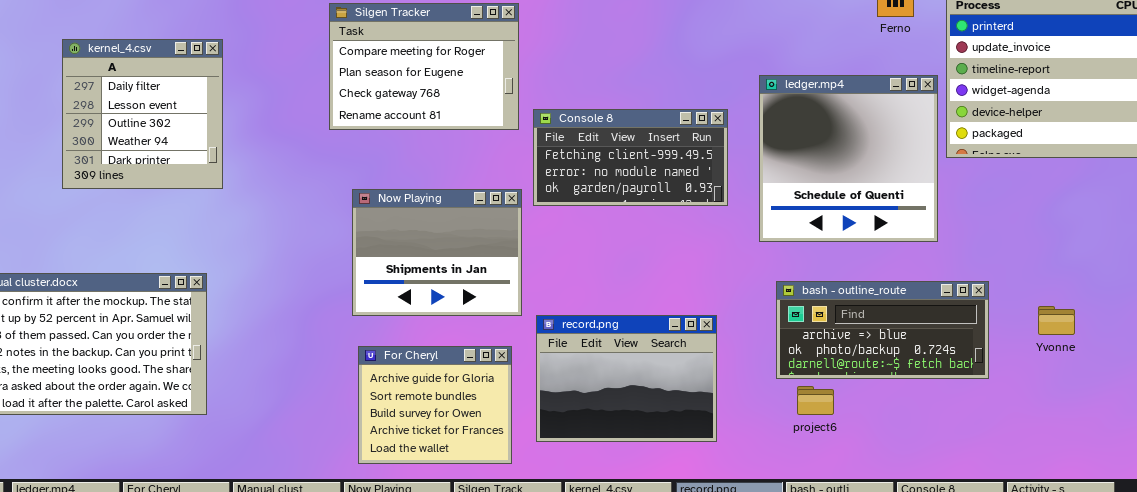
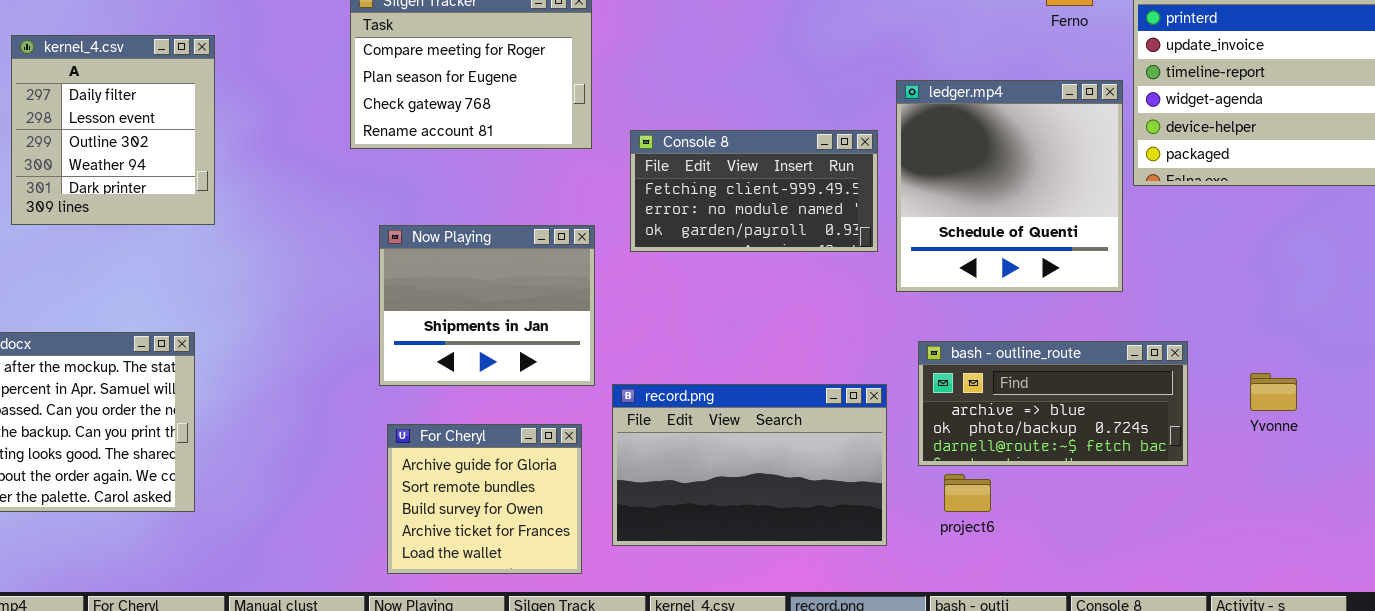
Console 8: [533,109,728,206] -> [630,130,878,252], moved
record.png: [536,315,717,442] -> [612,384,887,546], resized

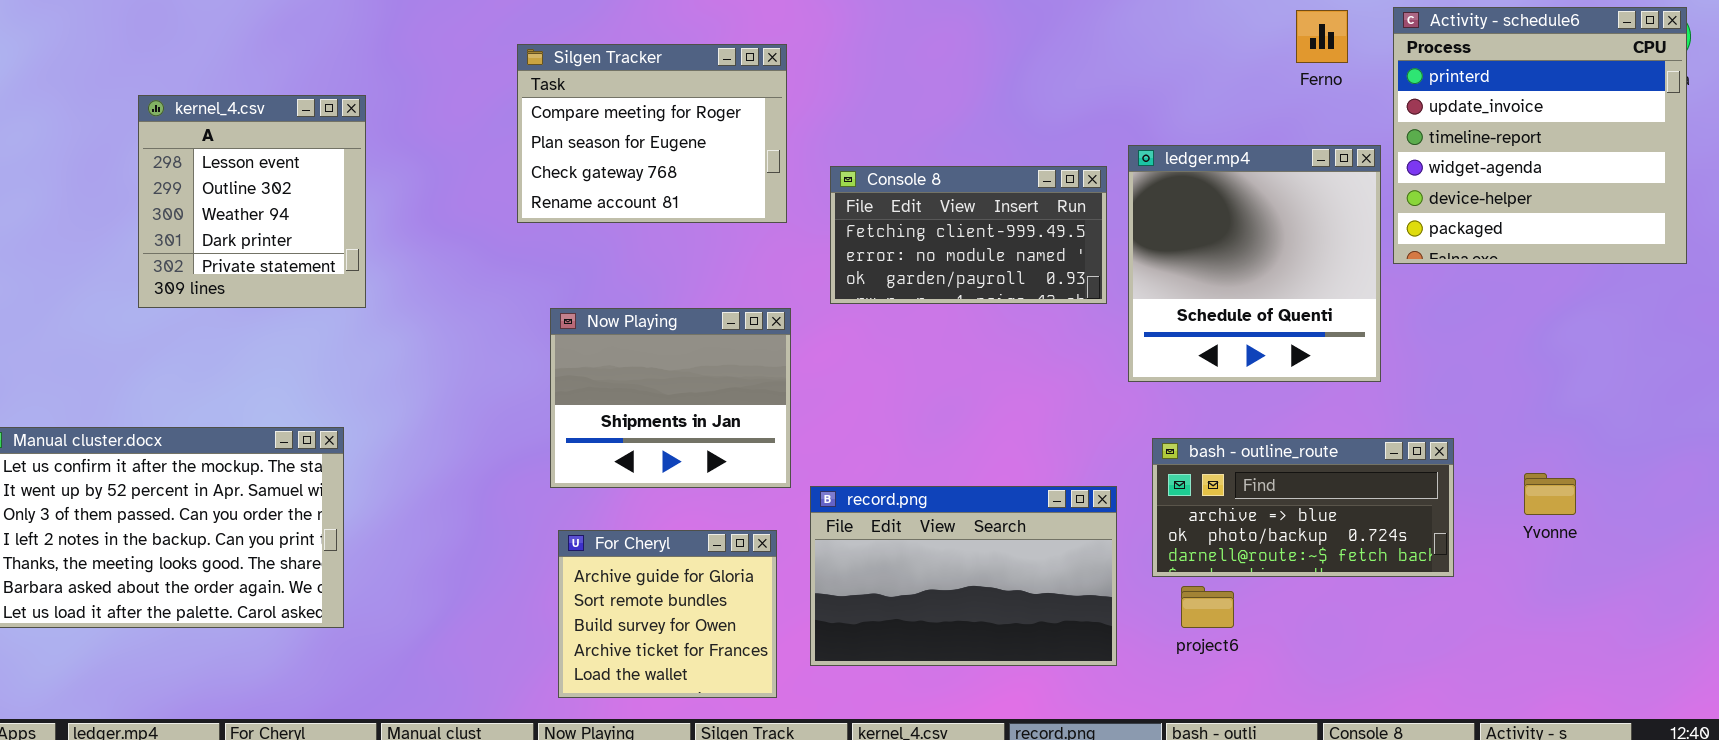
kernel_4.csv: [11,35,215,225] -> [138,95,366,308], scrolled down 1 row
Console 8: [630,130,878,252] -> [830,166,1107,304], moved

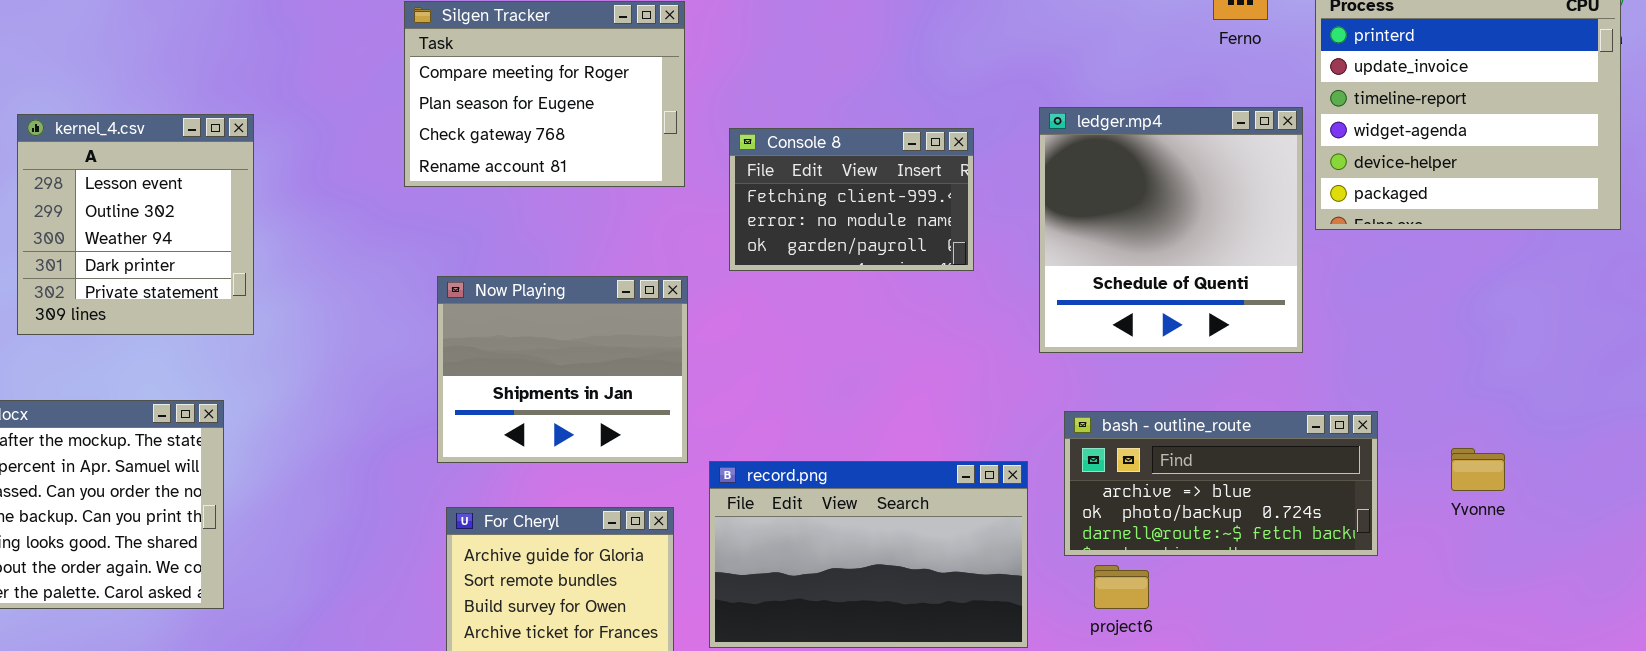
kernel_4.csv: [138,95,366,308] -> [17,114,254,335], moved
Console 8: [830,166,1107,304] -> [729,128,974,271], resized

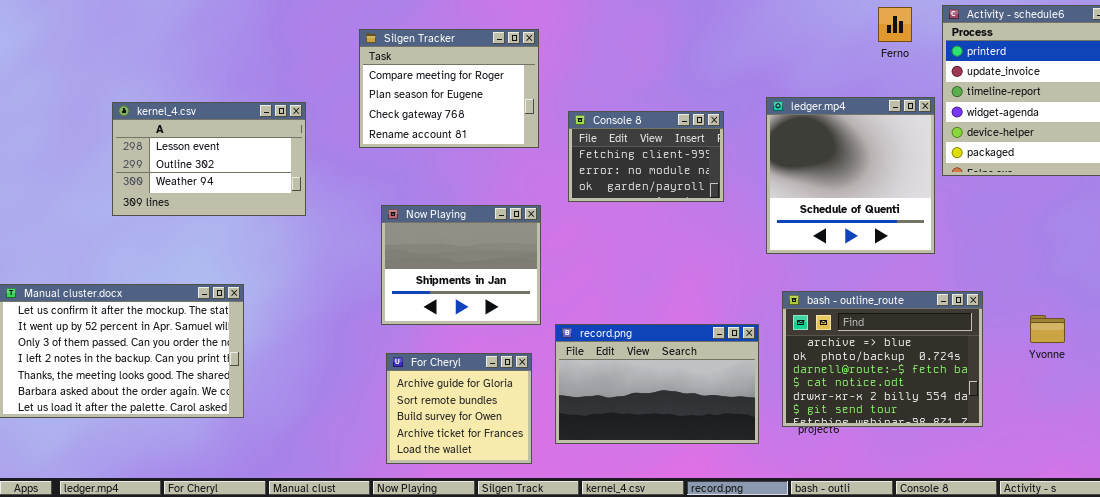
kernel_4.csv: [17,114,254,335] -> [112,102,306,216], resized
bash - outline_route: [1064,411,1378,556] -> [782,291,983,427], resized

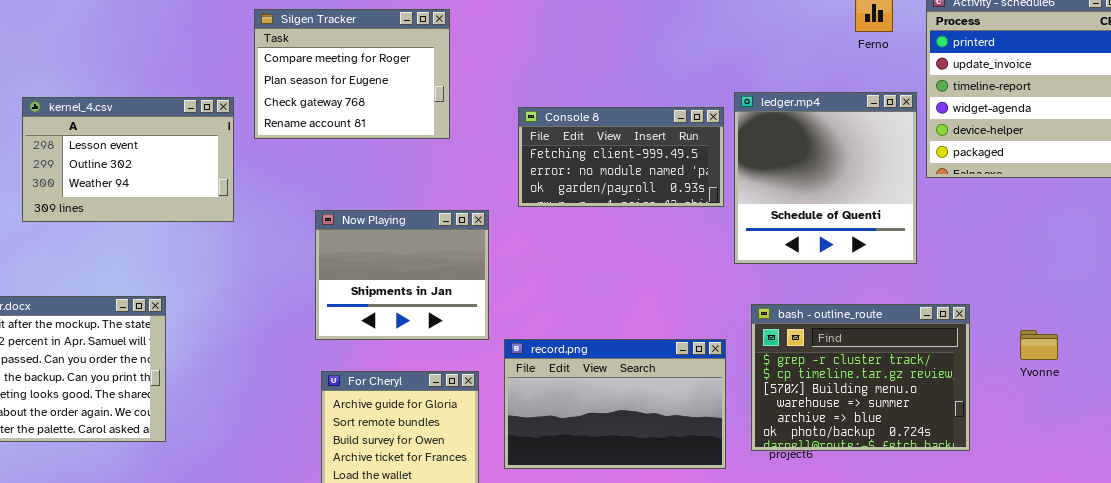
Silgen Tracker: [359,29,539,148] -> [254,9,450,139], moved
Console 8: [568,111,724,202] -> [518,107,724,207], resized
bash - outline_route: [782,291,983,427] -> [751,304,970,451], scrolled up 4 rows

